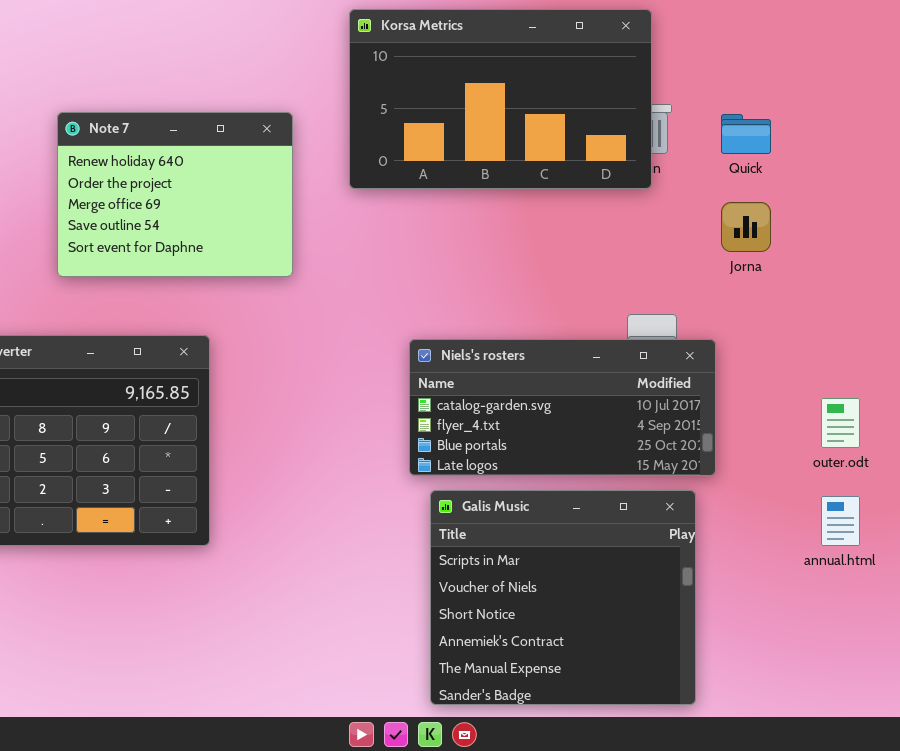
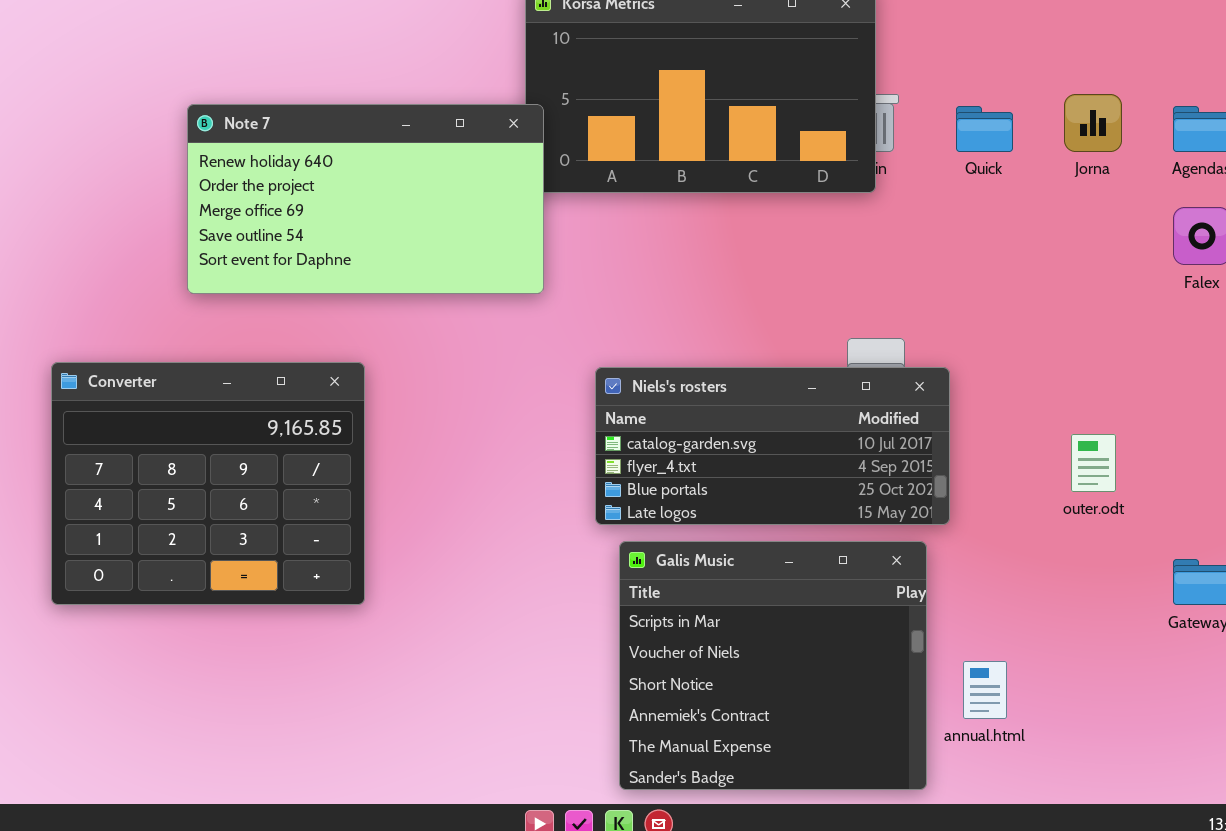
Note 7: [57,112,293,277] -> [187,104,544,294], resized
Jorna: [721,202,771,252] -> [1064,94,1122,152], moved
annual.html: [821,496,860,546] -> [963,661,1007,719], moved

